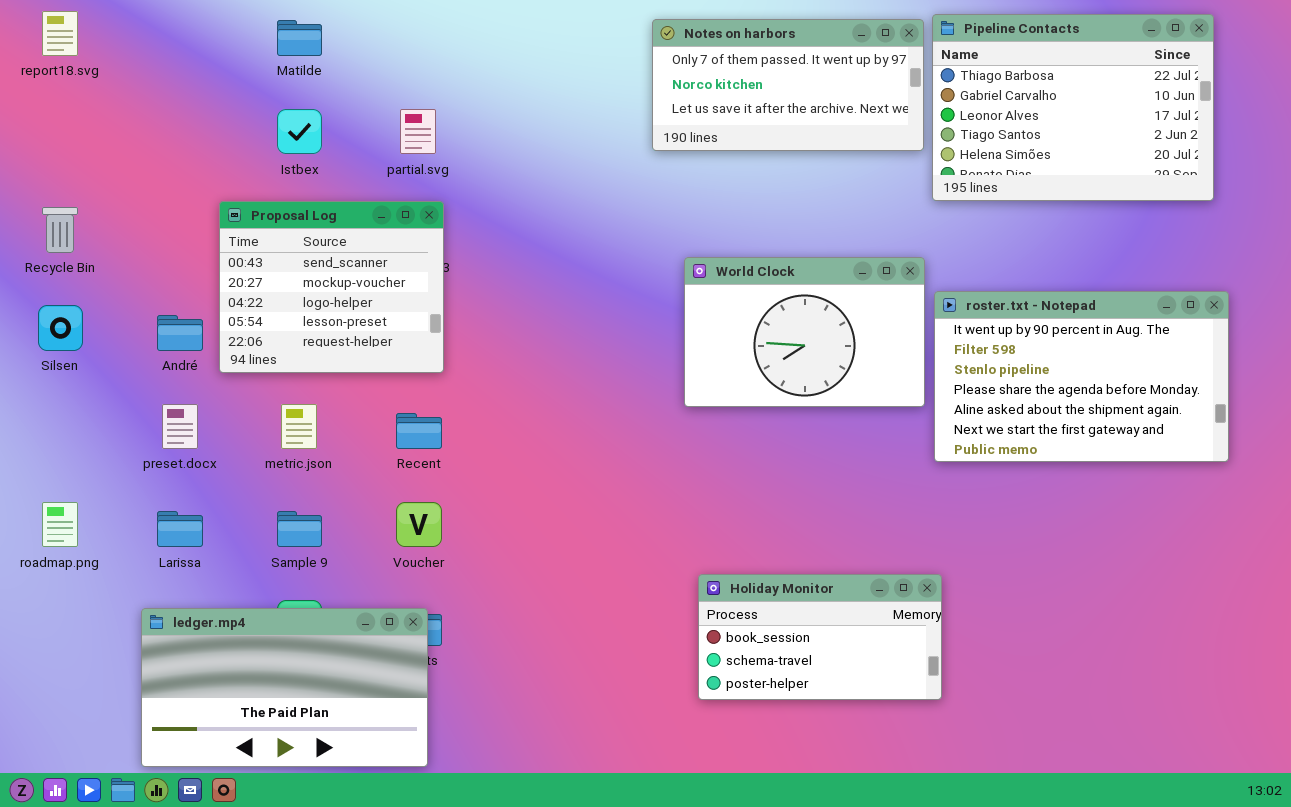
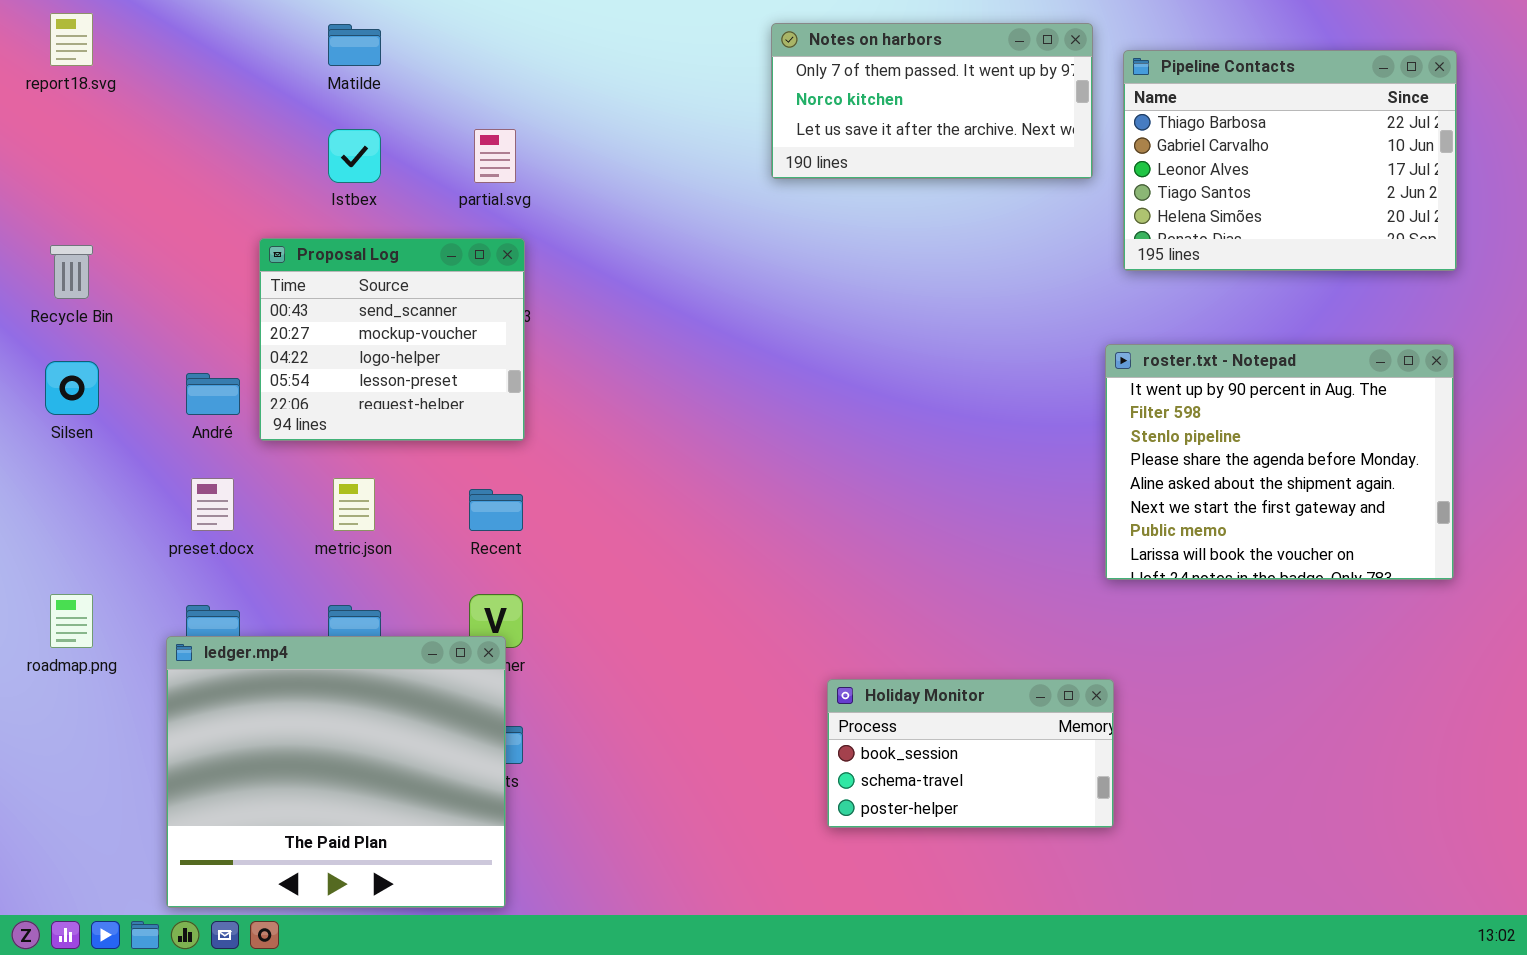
Pipeline Contacts: [932,14,1214,201] -> [1123,50,1457,271], moved
World Clock: [684,257,925,407] -> none, closed
roster.txt - Notepad: [934,291,1229,462] -> [1105,344,1454,580], resized
ledger.mp4: [141,608,428,767] -> [166,636,506,908], resized

